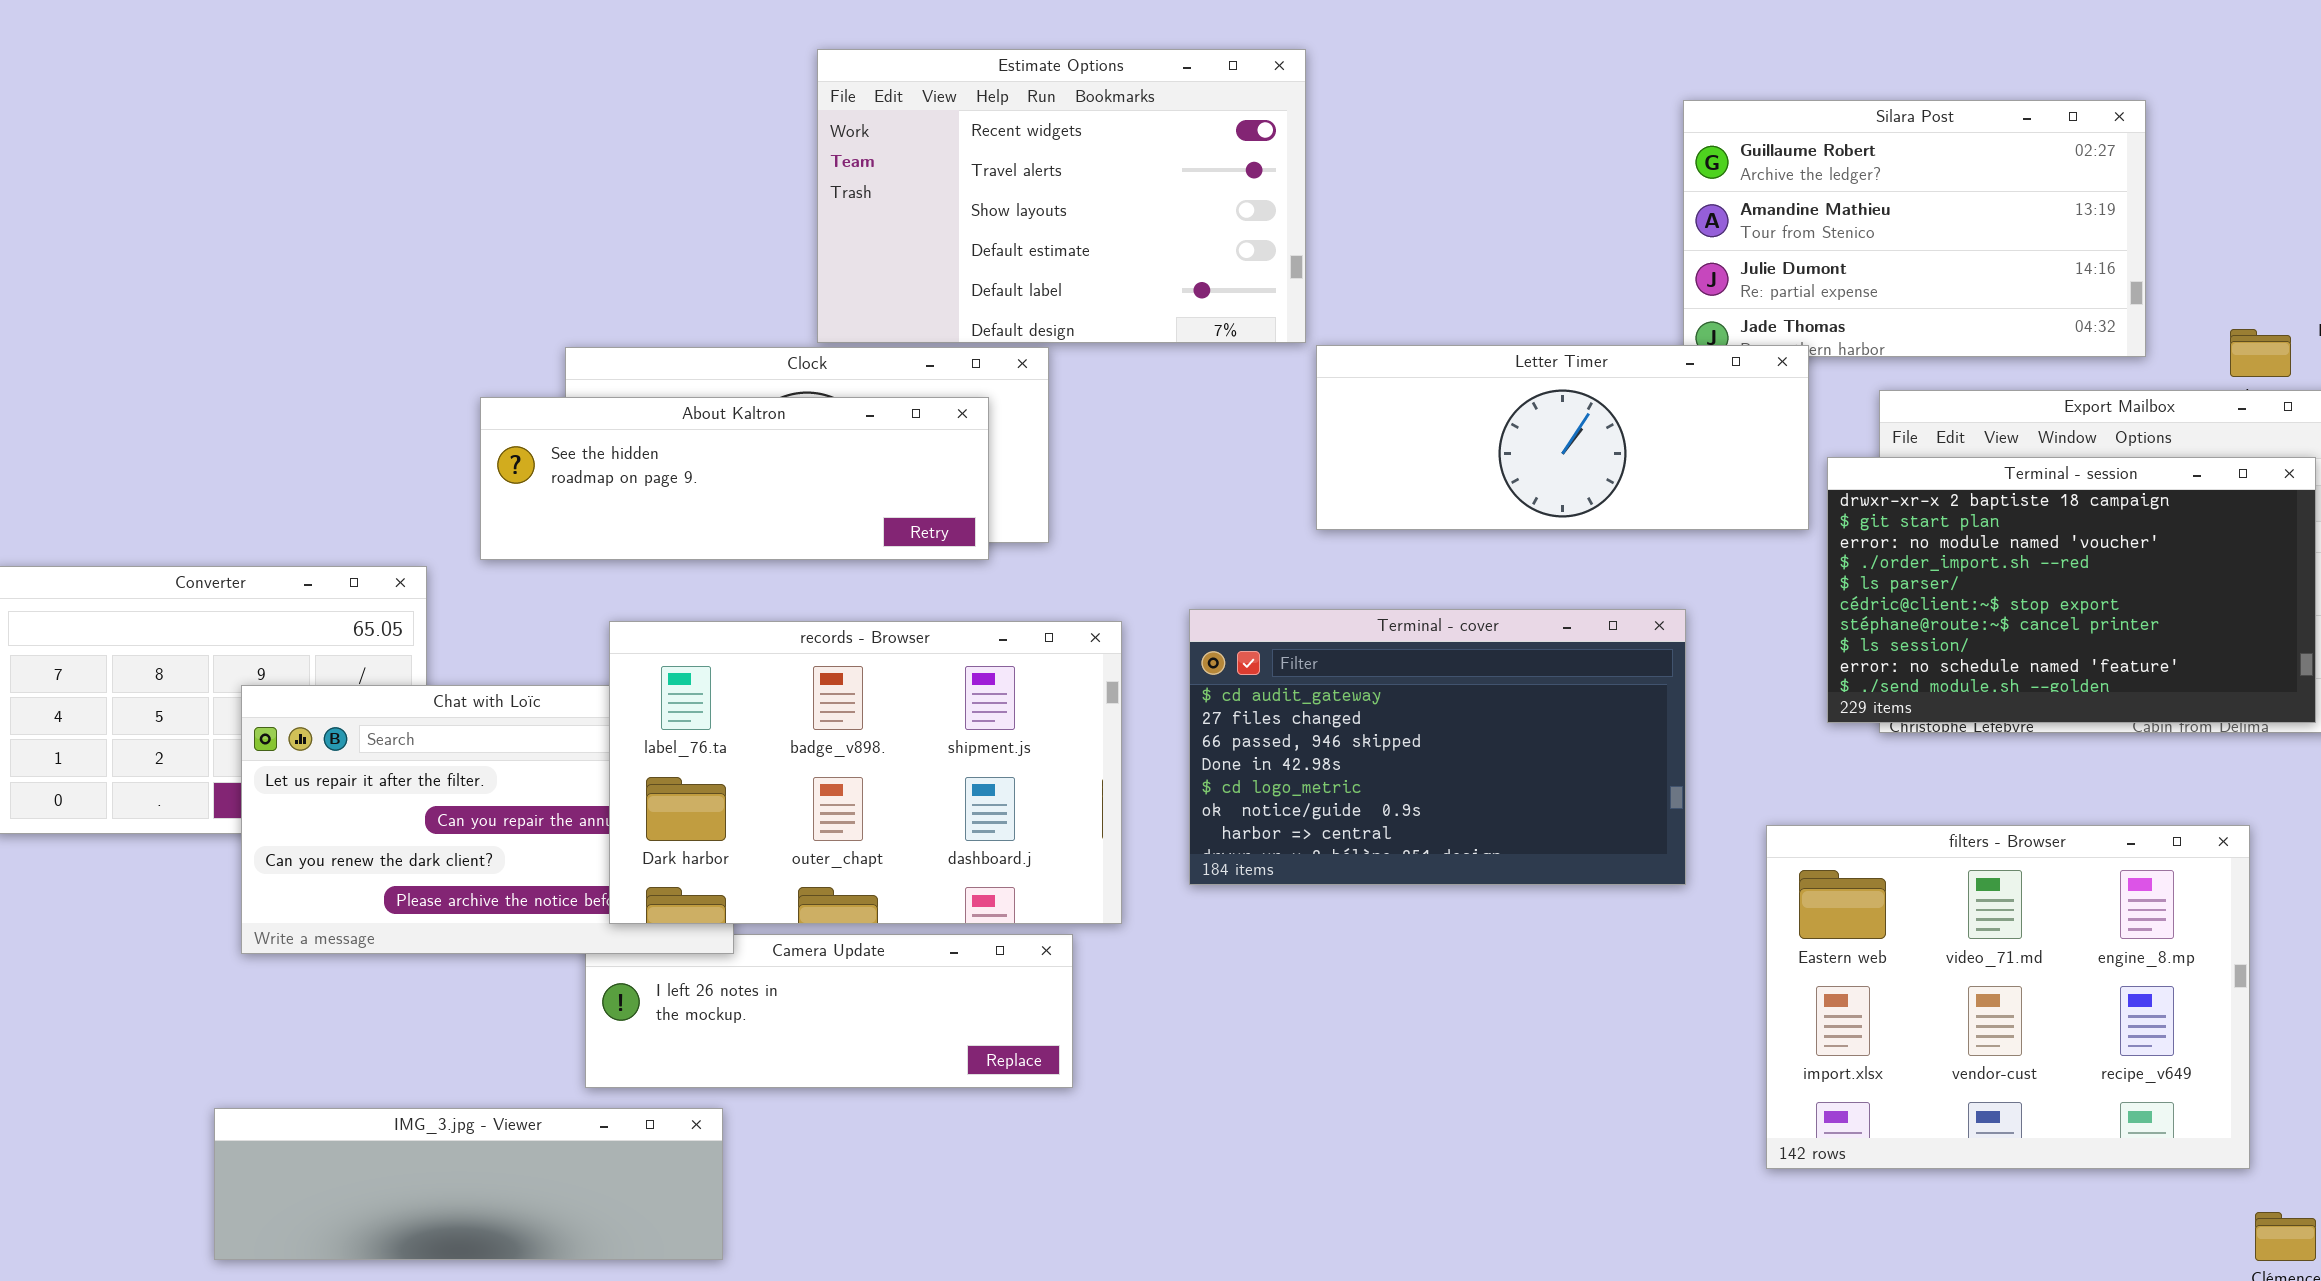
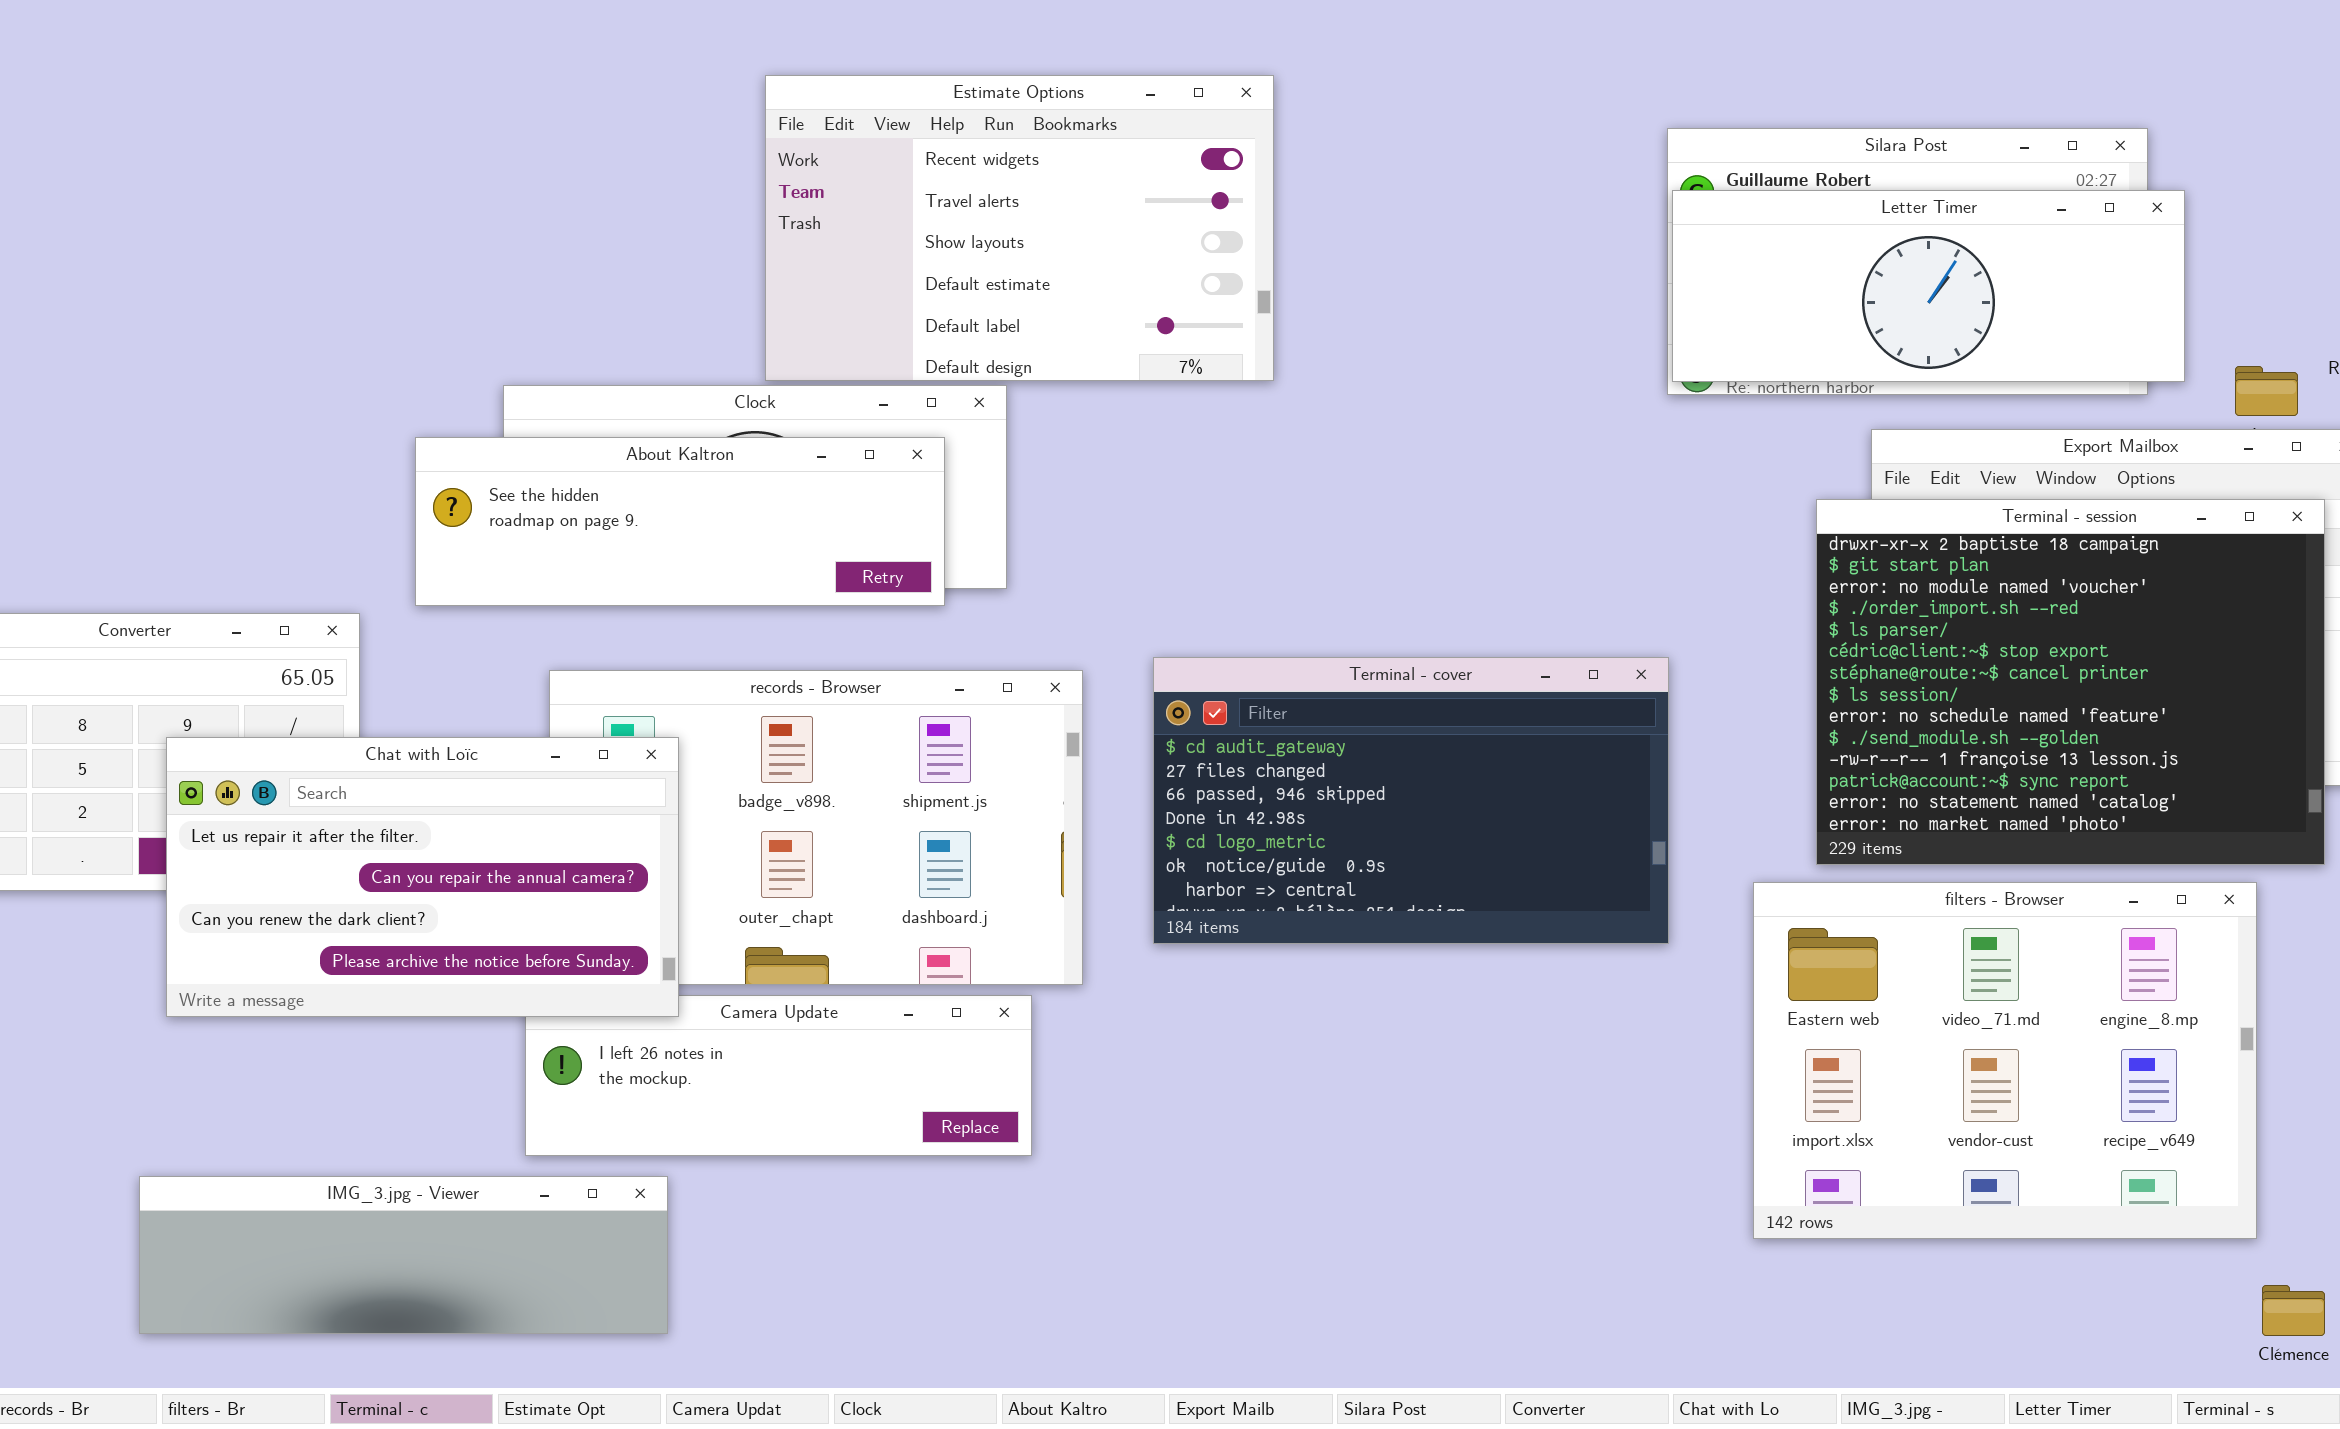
Letter Timer: [1316,345,1809,530] -> [1672,190,2185,382], moved
Terminal - session: [1827,457,2316,723] -> [1816,499,2325,865], resized
Chat with Loïc: [241,685,734,954] -> [166,737,679,1017], raised

